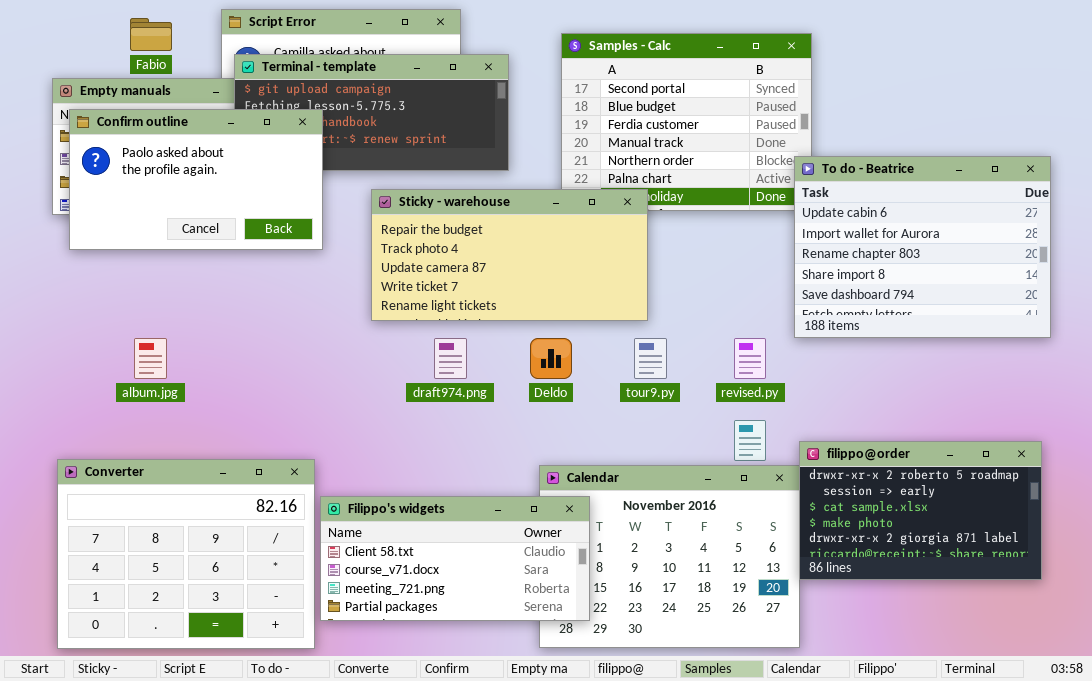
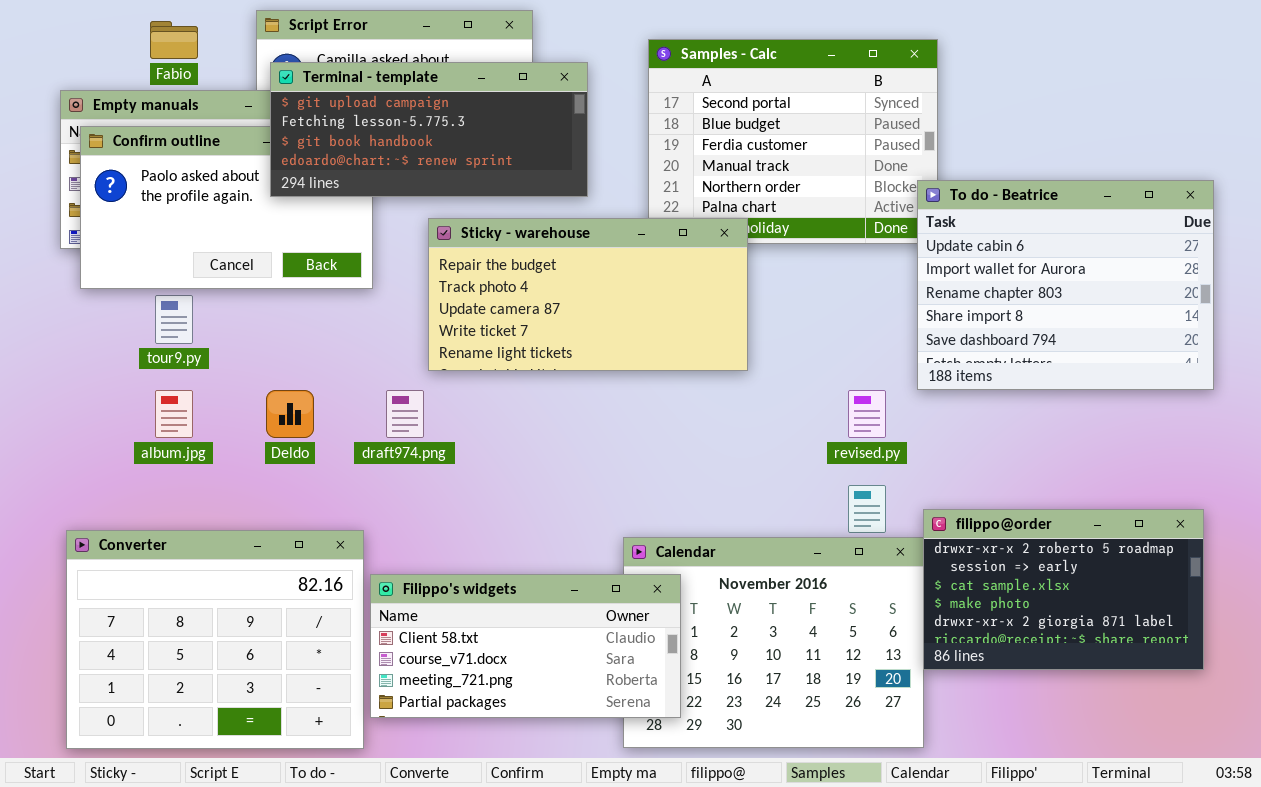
Terminal - template: [234,54,509,171] -> [270,62,588,197], raised
draft974.png: [434,338,467,379] -> [386,390,424,438], moved
Deldo: [530,338,572,379] -> [266,390,314,438], moved
tour9.py: [634,338,667,379] -> [155,295,193,344], moved

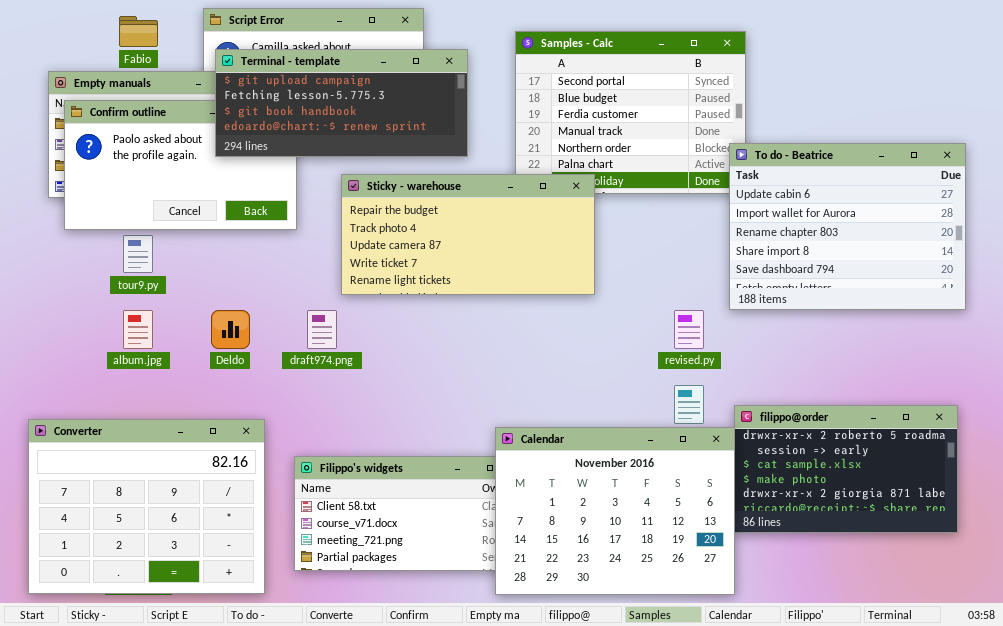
Converter: [66,530,364,749] -> [28,419,265,594], moved
Calendar: [623,537,924,748] -> [495,427,735,595], raised

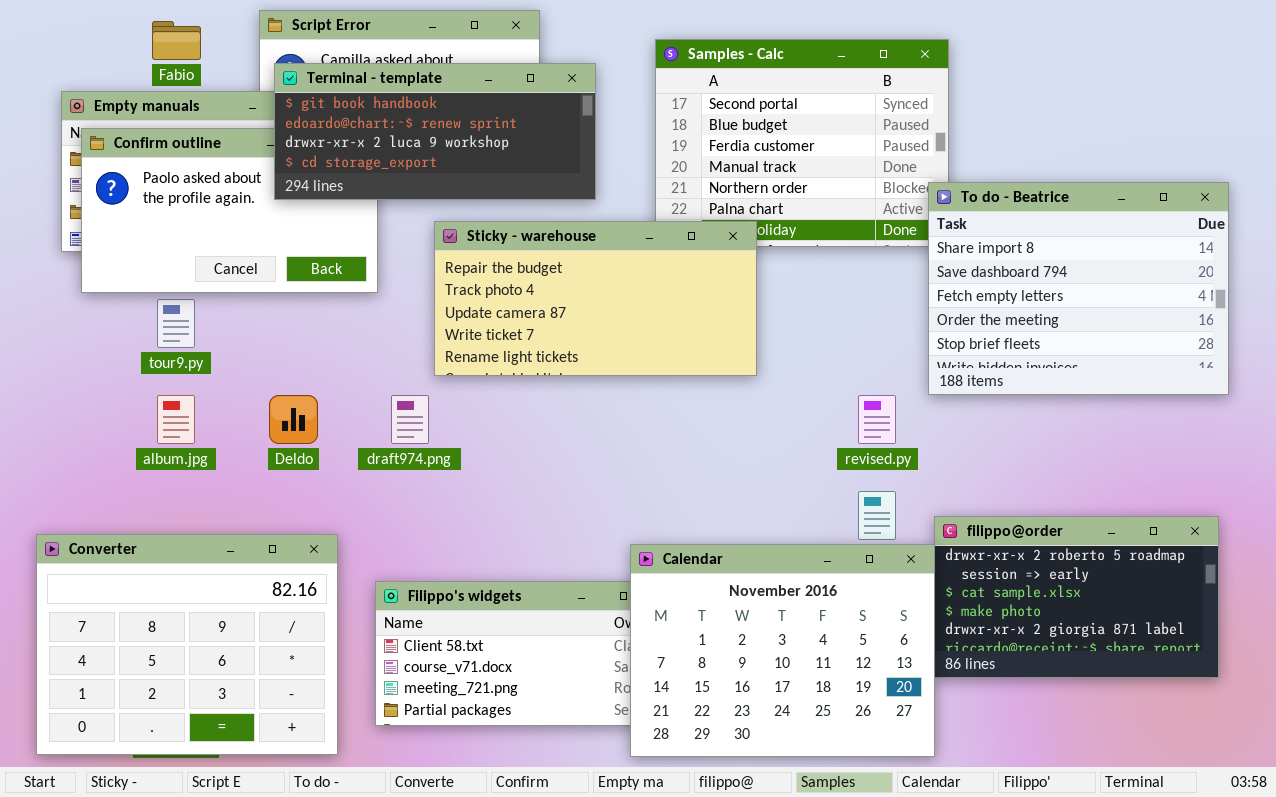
Terminal - template: [215,49,468,157] -> [274,63,596,200], scrolled down 2 rows
To do - Beatrice: [729,143,966,310] -> [928,182,1229,395], scrolled down 3 rows

